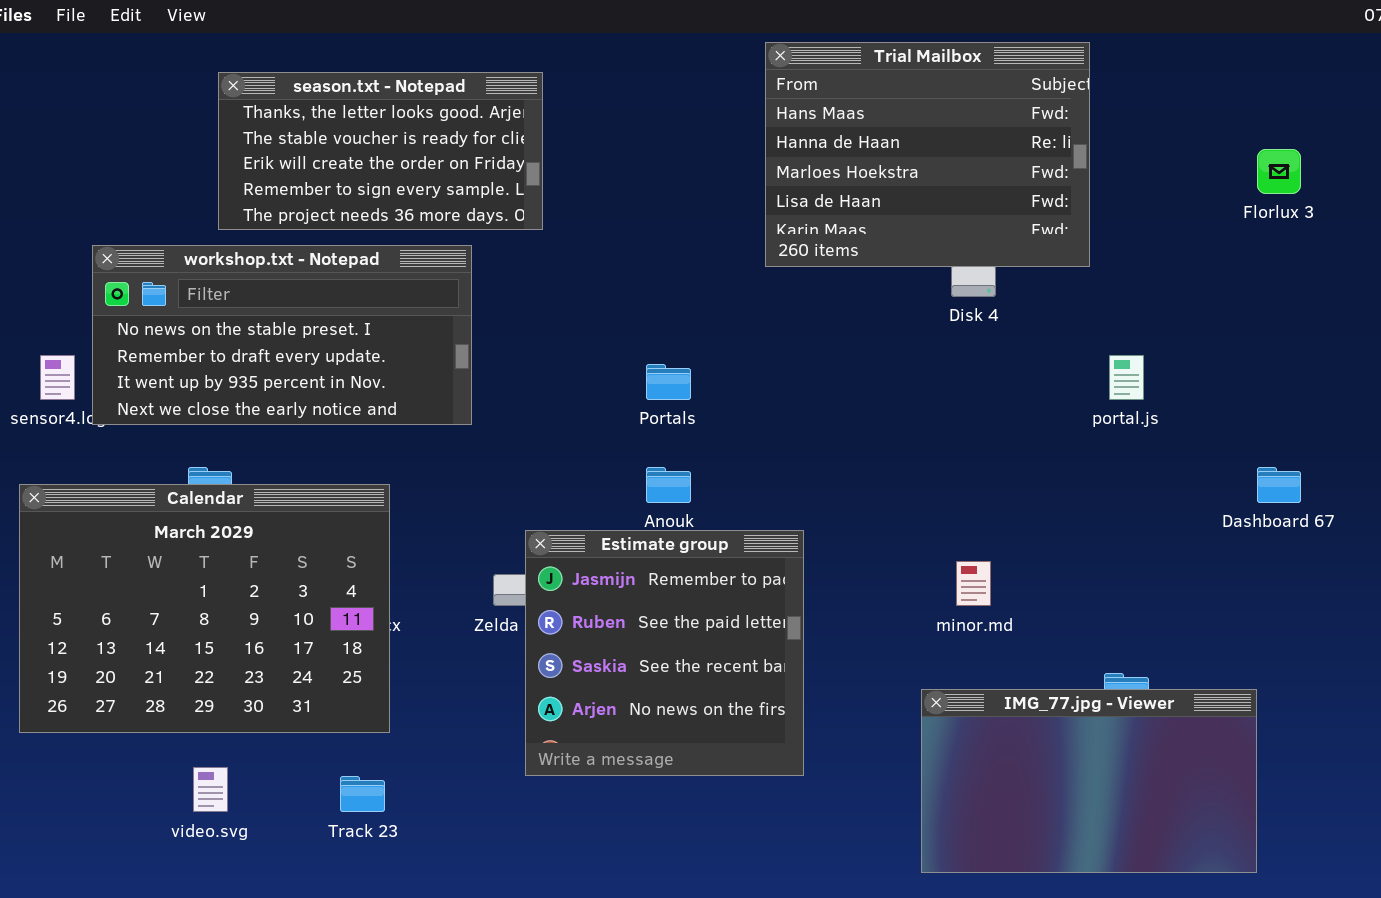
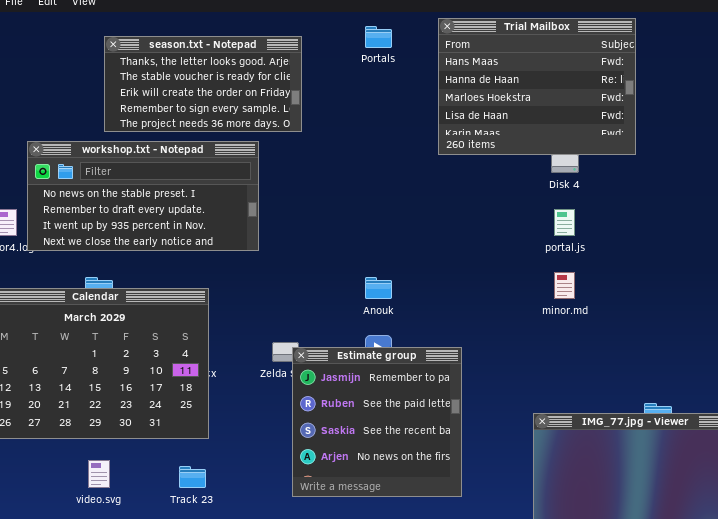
portal.js: [1109,355,1144,400] -> [554,209,575,236], moved
Portals: [646,364,691,400] -> [365,26,392,48], moved
Estimate group: [525,530,804,776] -> [292,347,462,497], moved
minor.md: [956,561,991,606] -> [554,272,575,299], moved

